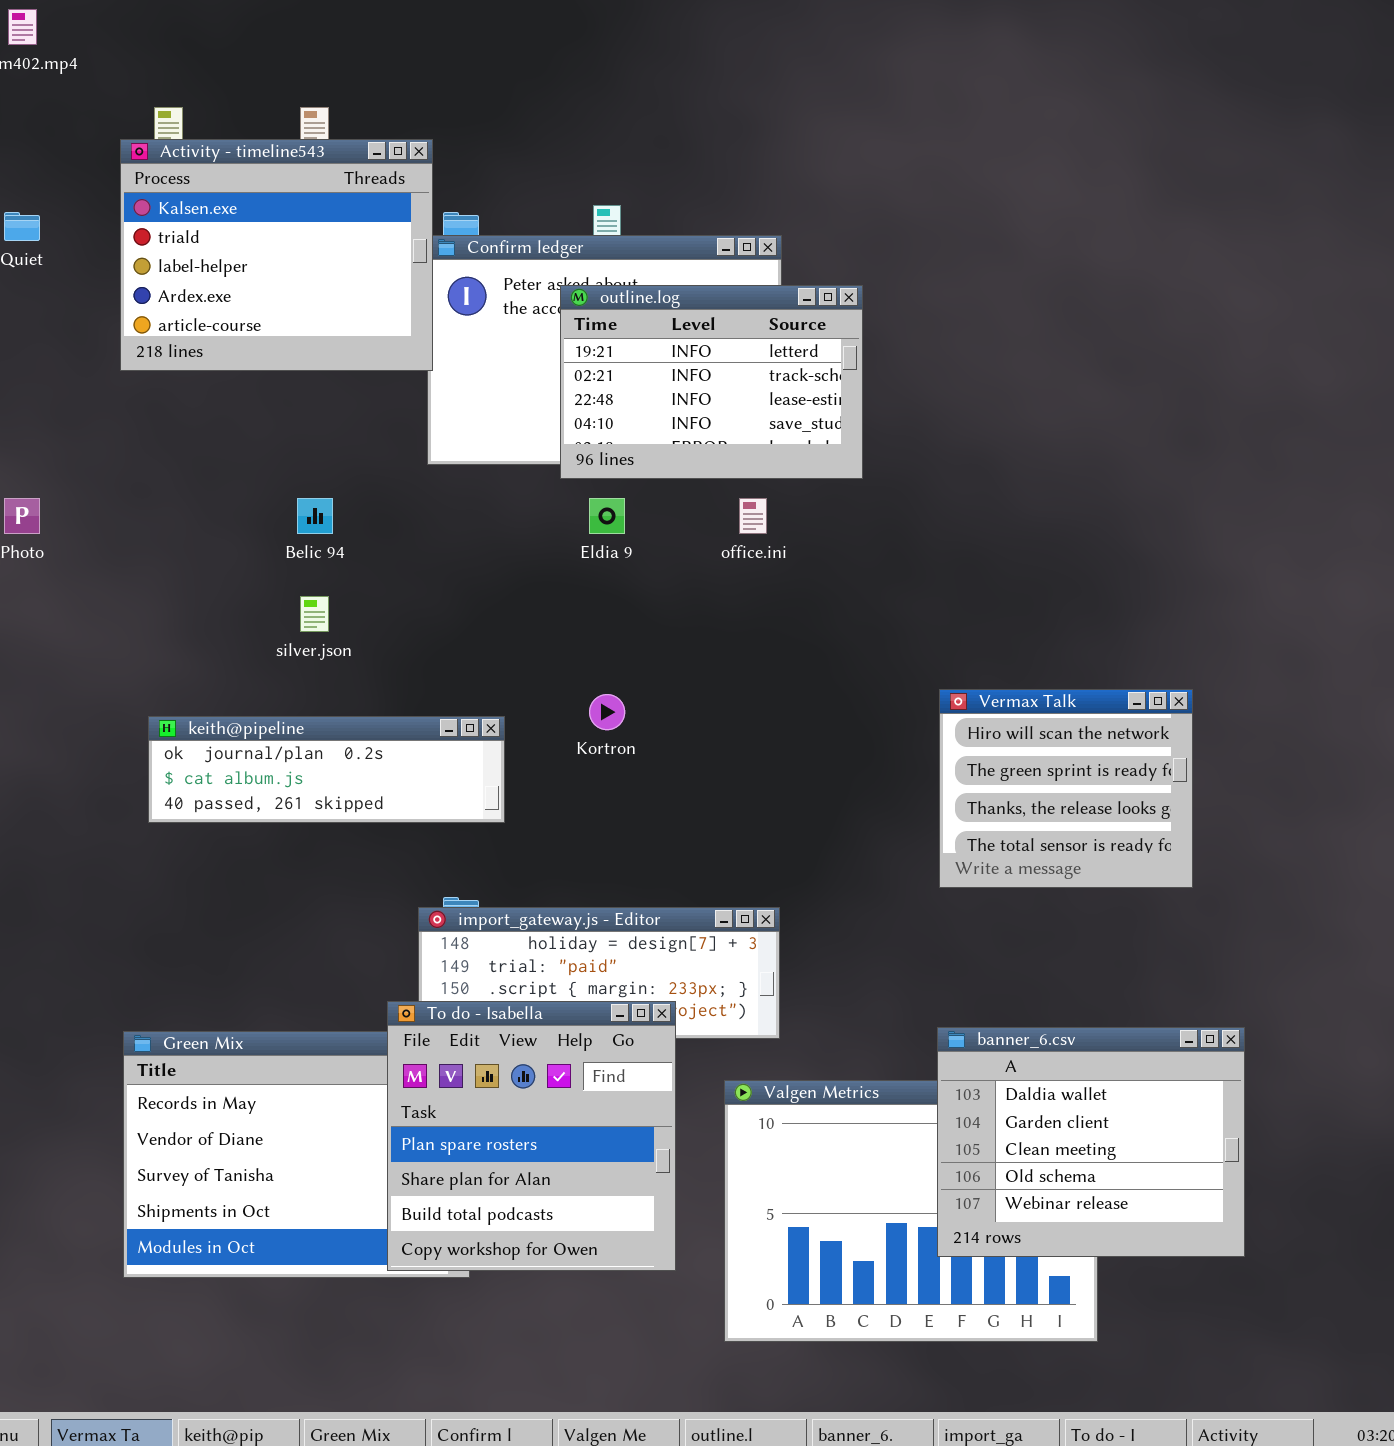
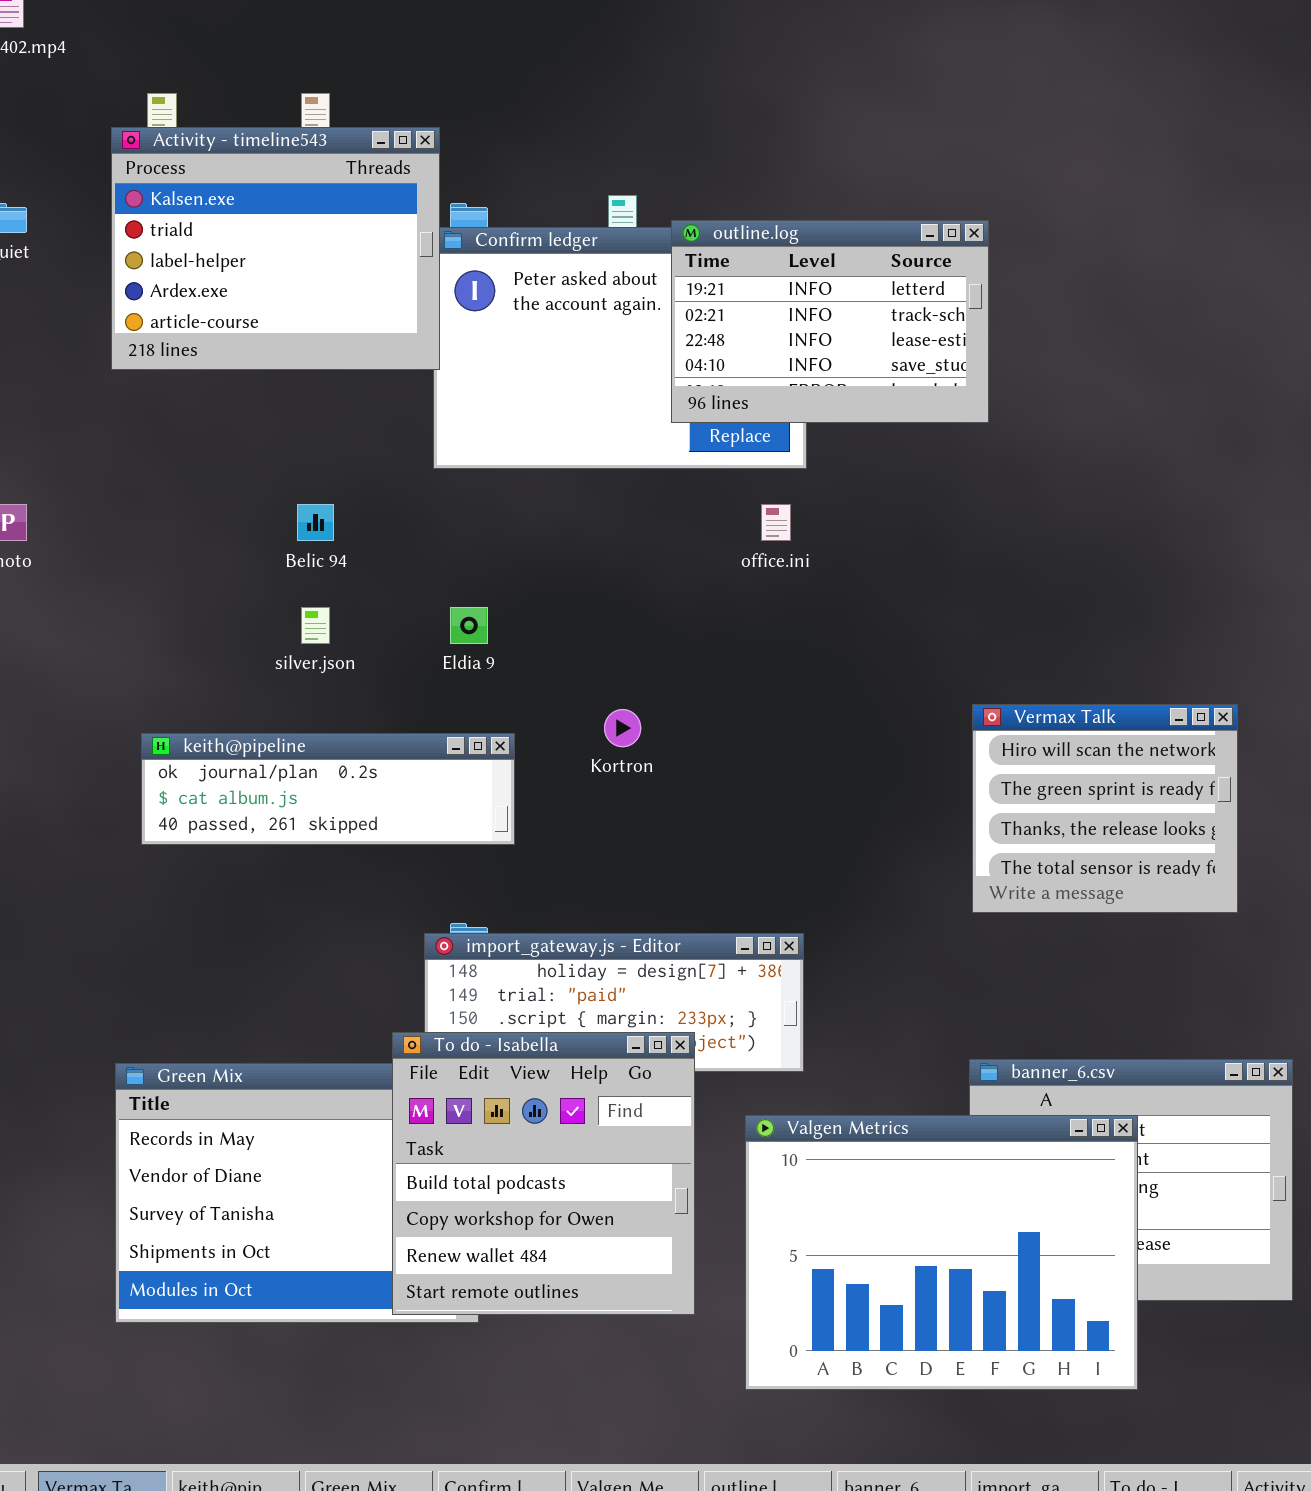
outline.log: [560,285,863,479] -> [671,220,989,423], moved
Eldia 9: [589,498,625,534] -> [450,607,488,644], moved
To do - Isabella: [387,1001,676,1271] -> [392,1032,695,1315], scrolled down 2 rows
Valgen Metrics: [724,1080,1098,1342] -> [745,1115,1138,1390], raised

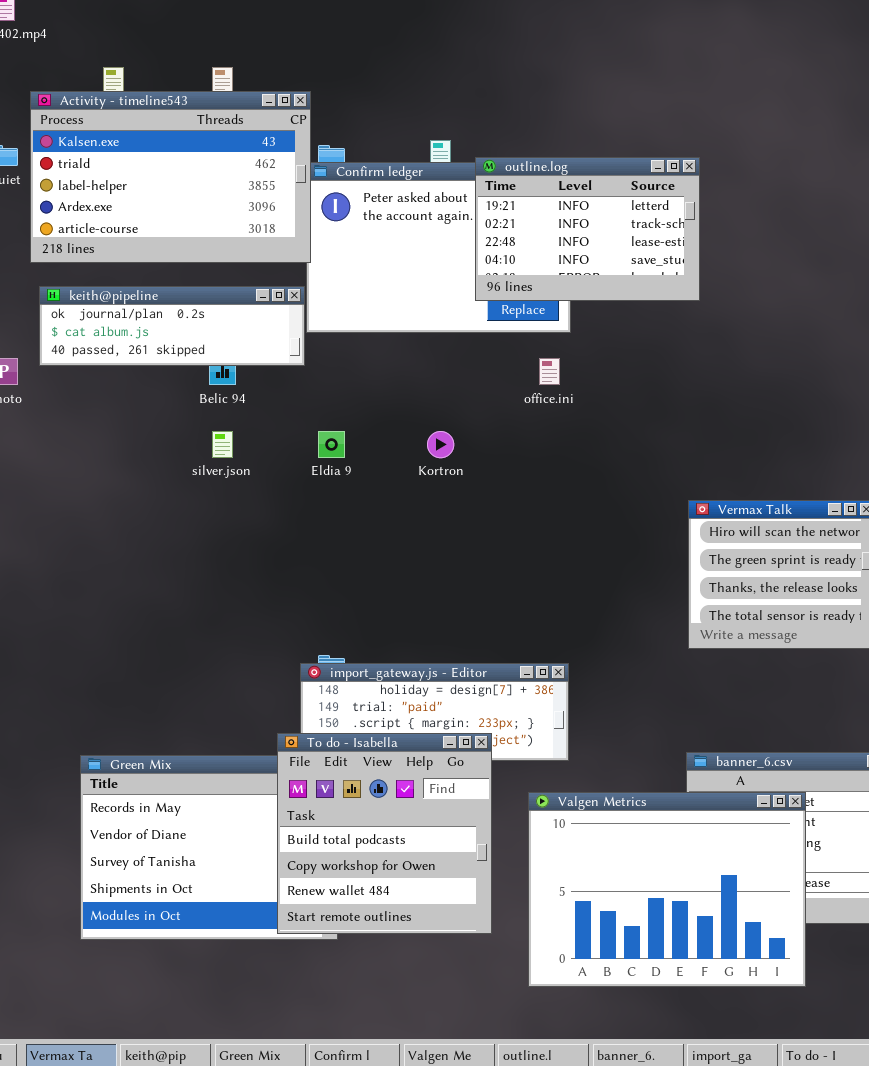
Activity - timeline543: [111,127,440,370] -> [30,91,311,263], resized
Kortron: [604,709,641,747] -> [427,431,454,458], moved
keith@pipeline: [141,733,515,845] -> [39,286,305,366], moved

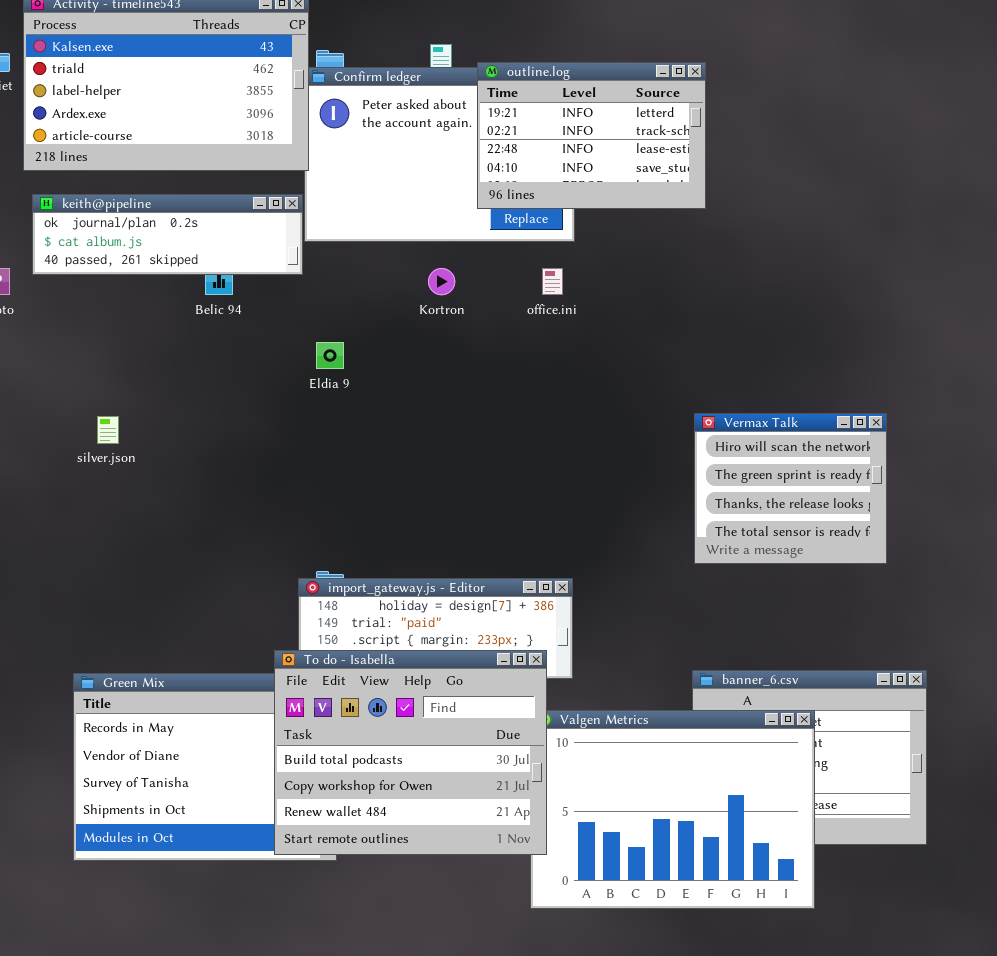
silver.json: [212,431,233,458] -> [97,416,119,444], moved
Kortron: [427,431,454,458] -> [428,268,455,295], moved
To do - Isabella: [277,733,492,934] -> [274,650,547,855], resized

